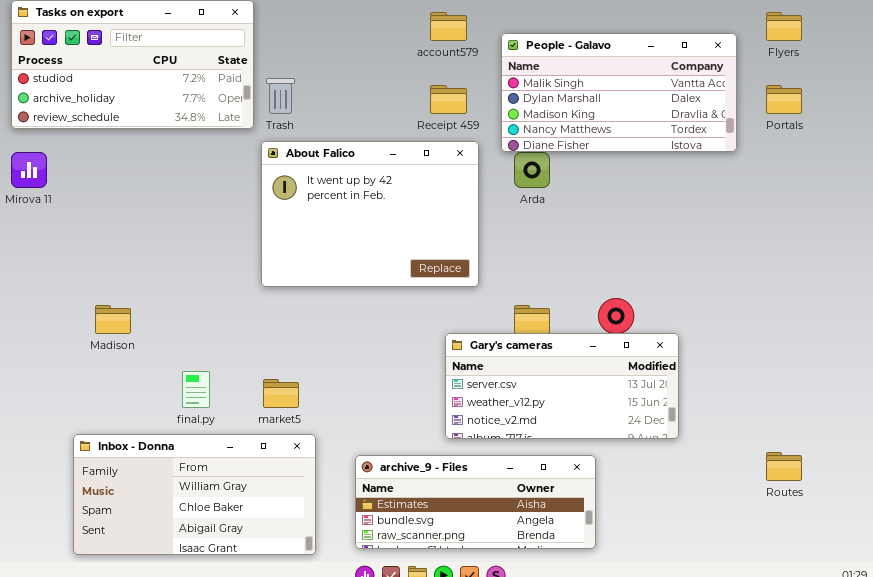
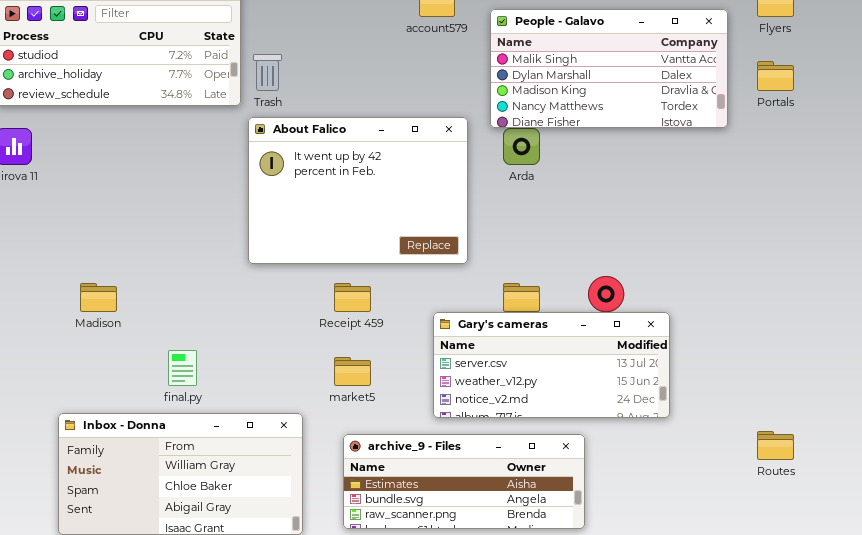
Receipt 459: [430,85,467,114] -> [334,283,371,312], moved
market5: [263,379,299,408] -> [334,357,371,386], moved

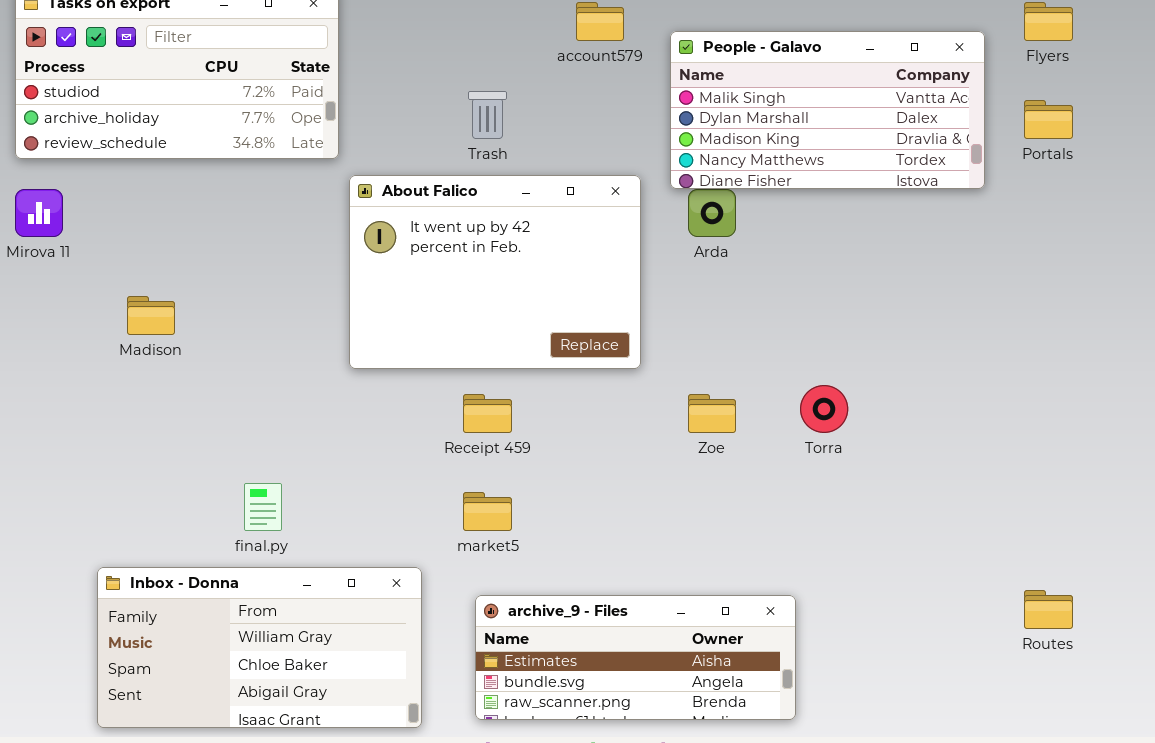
Trash: [253,54,282,91] -> [468,91,507,139], moved
Madison: [80,283,117,312] -> [127,296,175,335], moved
Gary's cameras: [433,312,670,418] -> none, closed

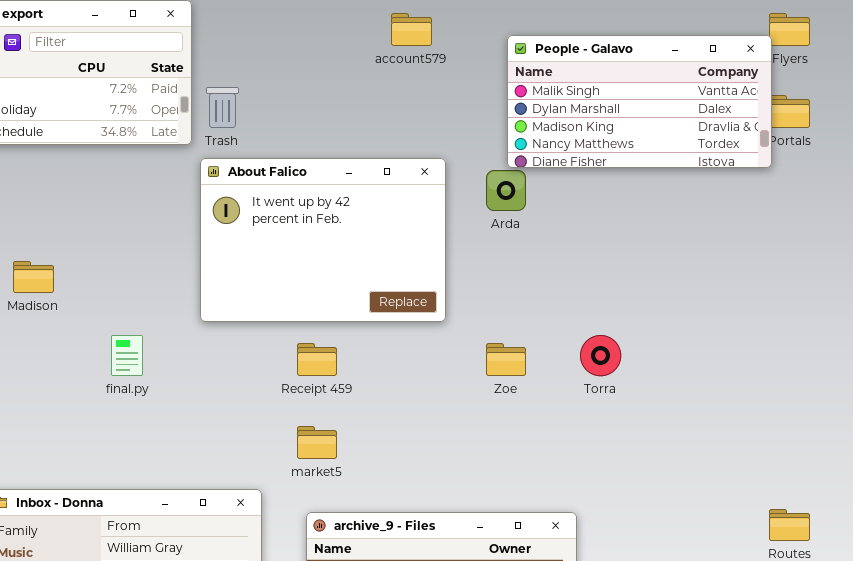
People - Galavo: [670,31,985,189] -> [507,35,772,168], moved
Trash: [468,91,507,139] -> [206,87,239,128], moved
final.py: [244,483,282,531] -> [111,335,143,376], moved

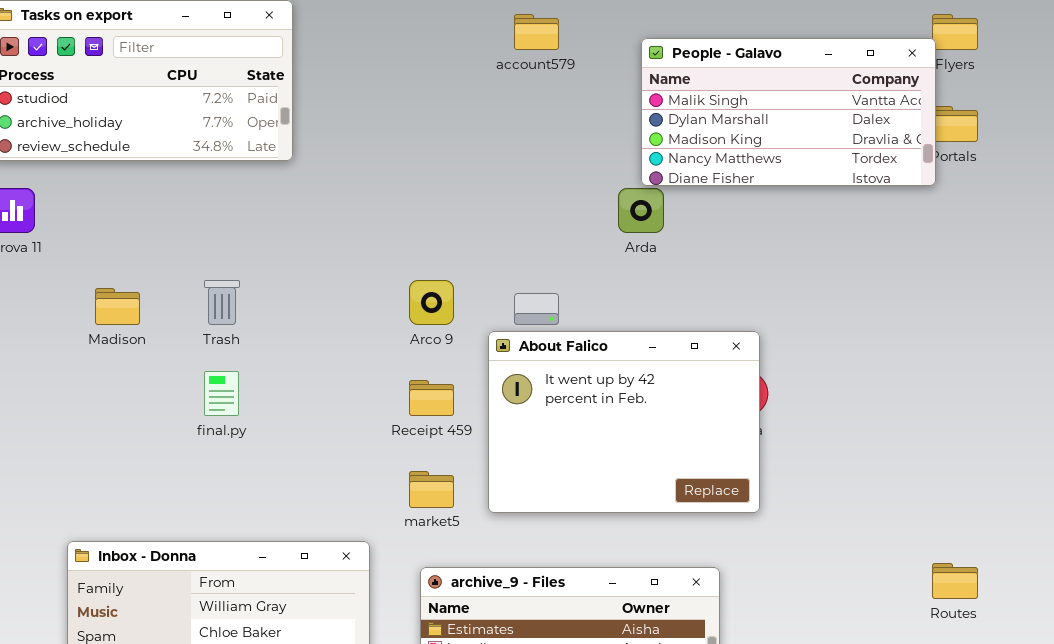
Trash: [206,87,239,128] -> [204,280,240,325], moved
About Falico: [200,158,446,322] -> [488,331,760,513], moved

